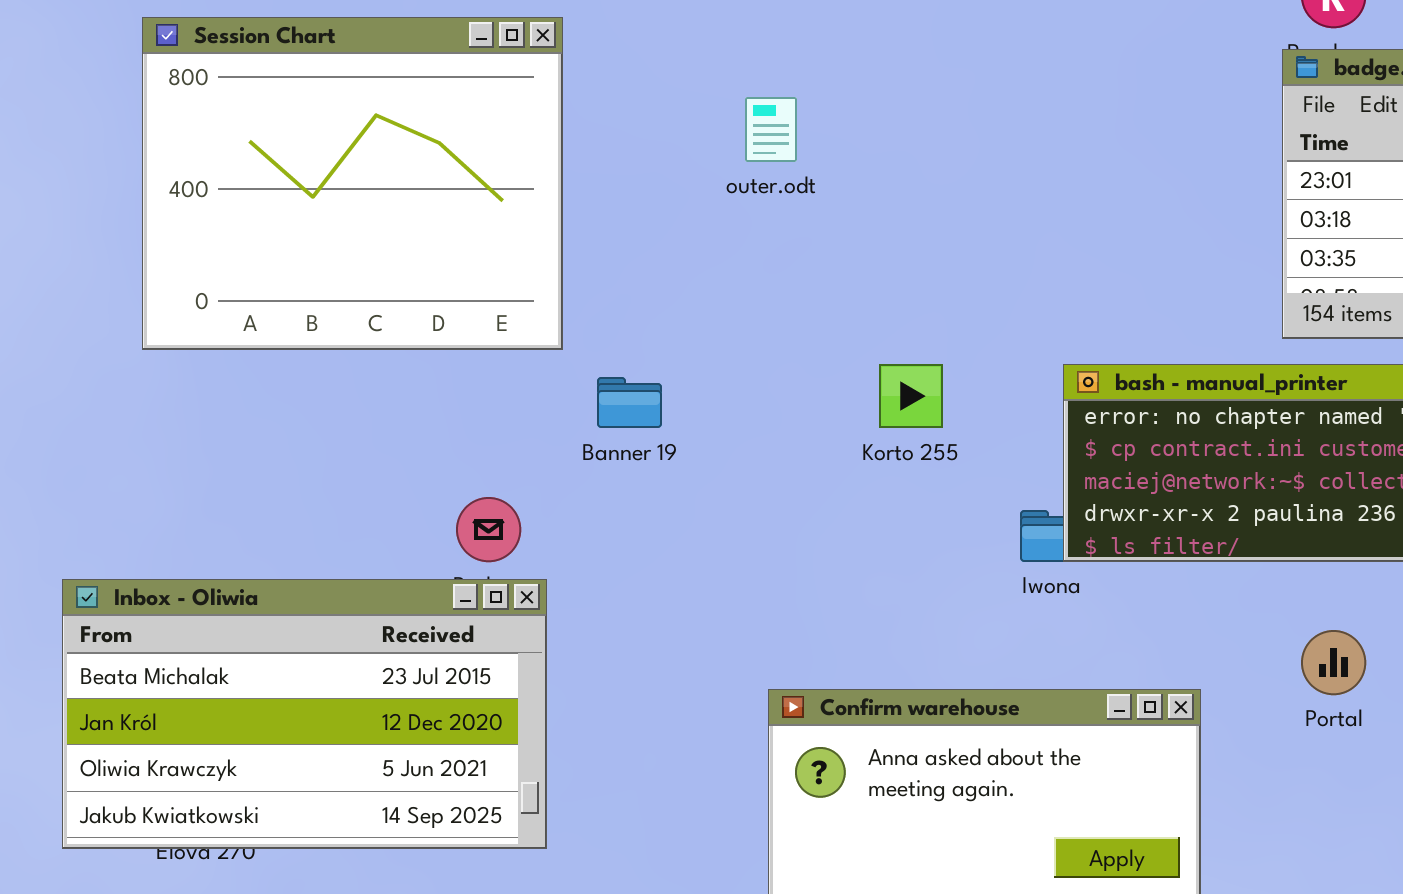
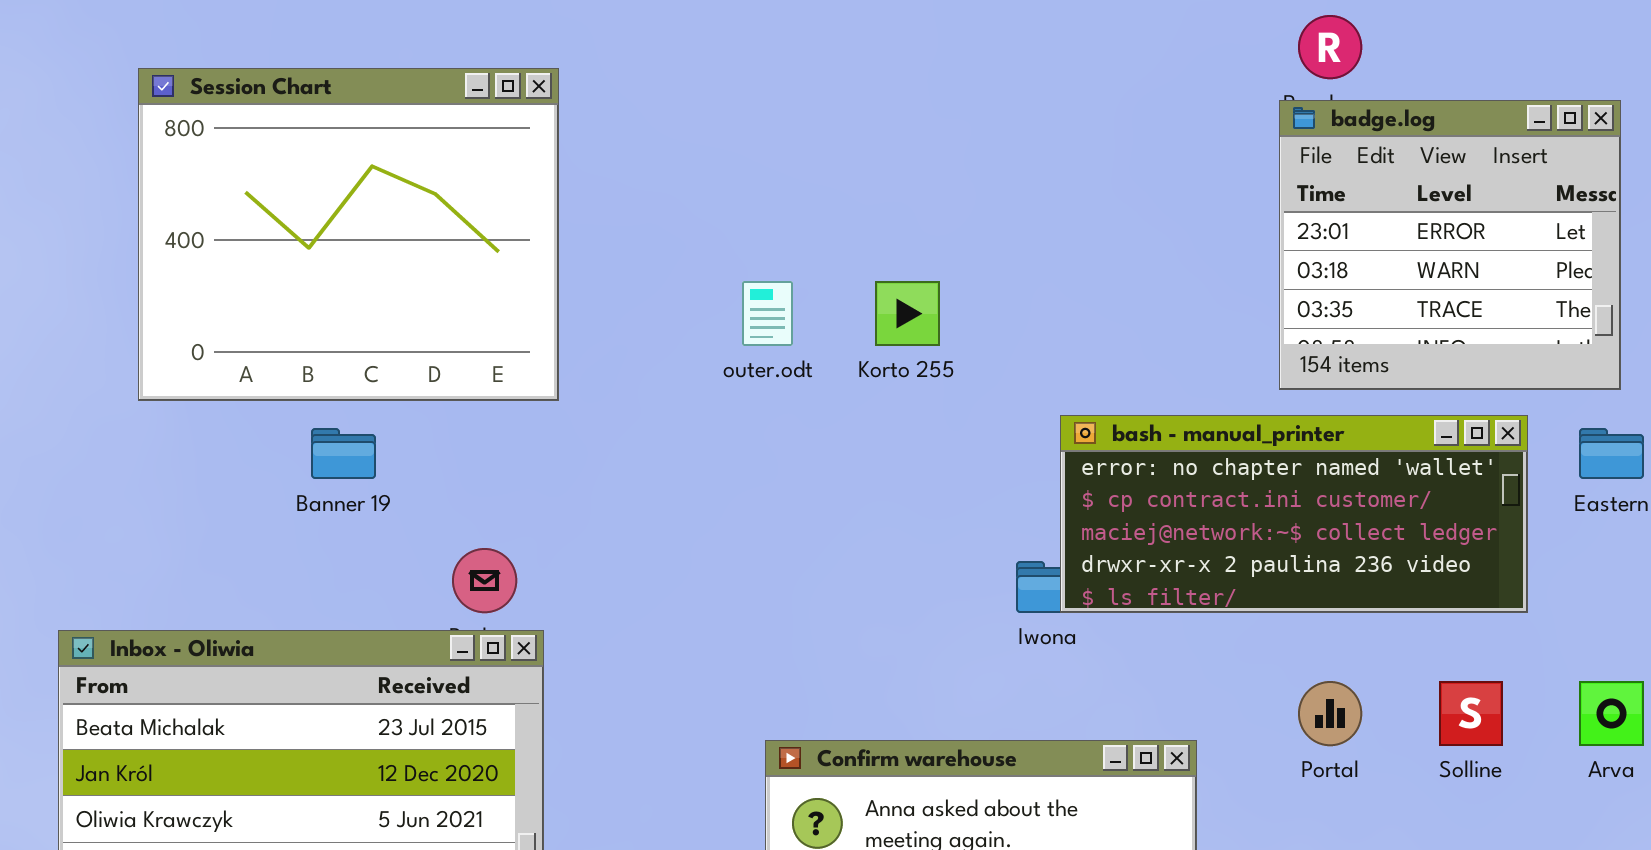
outer.odt: [745,97,797,162] -> [742,281,793,346], moved
Korto 255: [879,364,943,428] -> [875,281,940,346], moved
Banner 19: [597,377,662,428] -> [311,428,376,479], moved

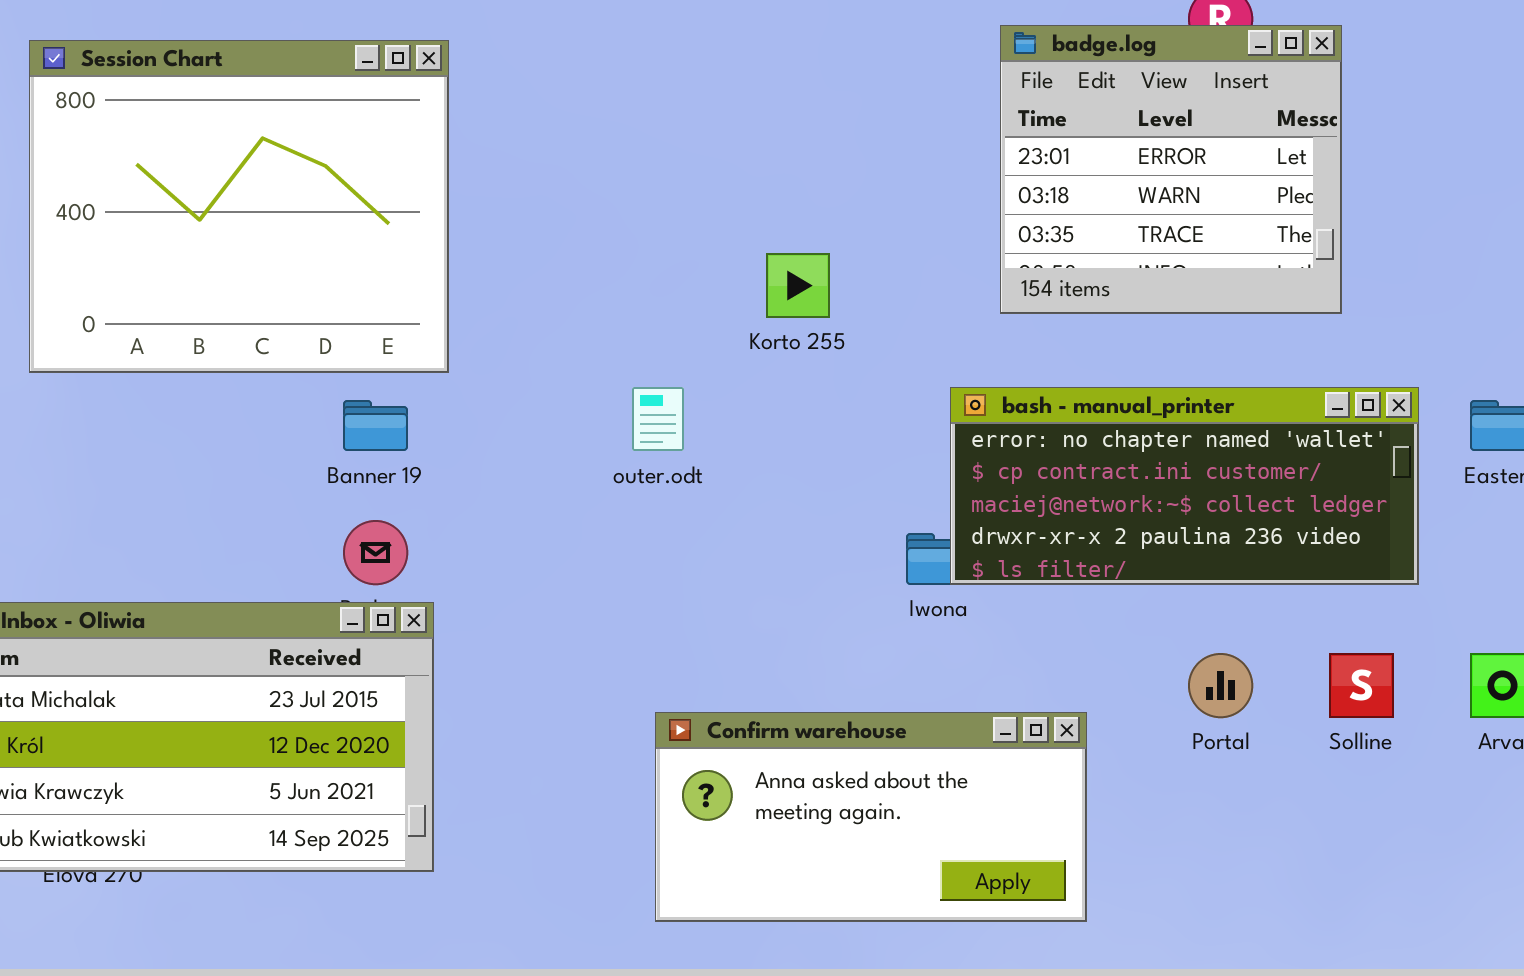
badge.log: [1279,100,1621,390] -> [1000,25,1342,314], moved
outer.odt: [742,281,793,346] -> [632,387,684,451], moved
Banner 19: [311,428,376,479] -> [343,400,408,451], moved

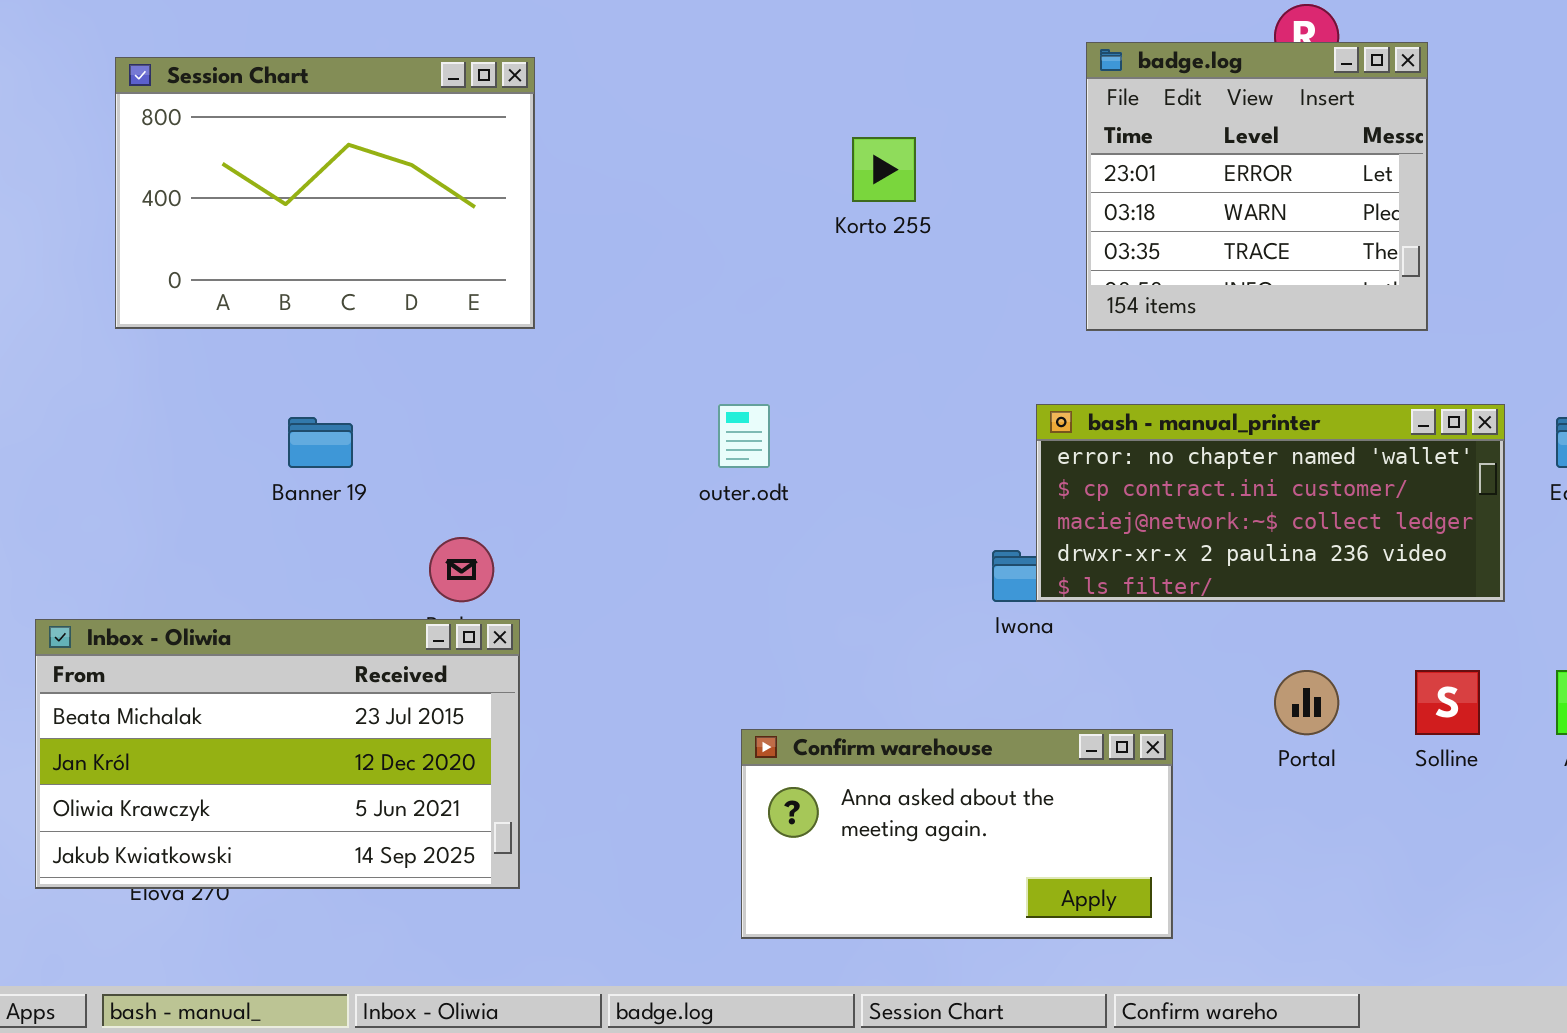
Session Chart: [29,40,449,373] -> [115,57,535,329], resized
Korto 255: [766,253,830,318] -> [852,137,916,202], moved
Banner 19: [343,400,408,451] -> [288,417,353,468], moved

